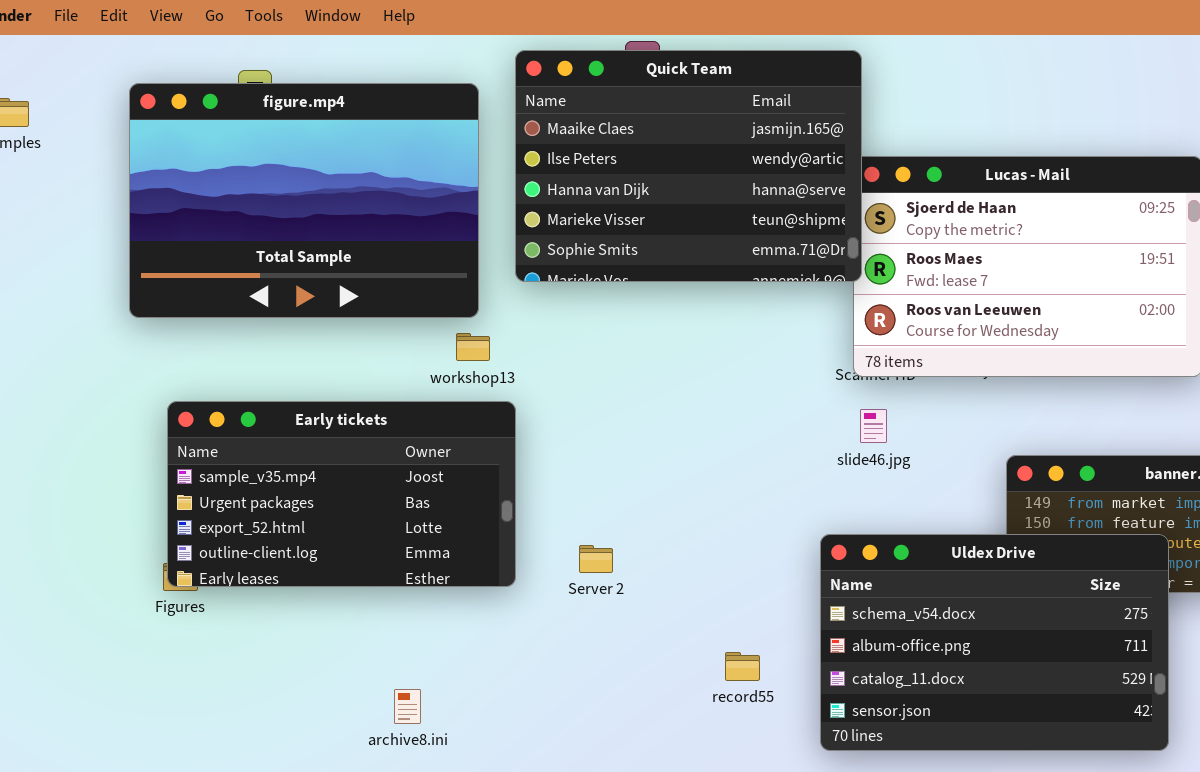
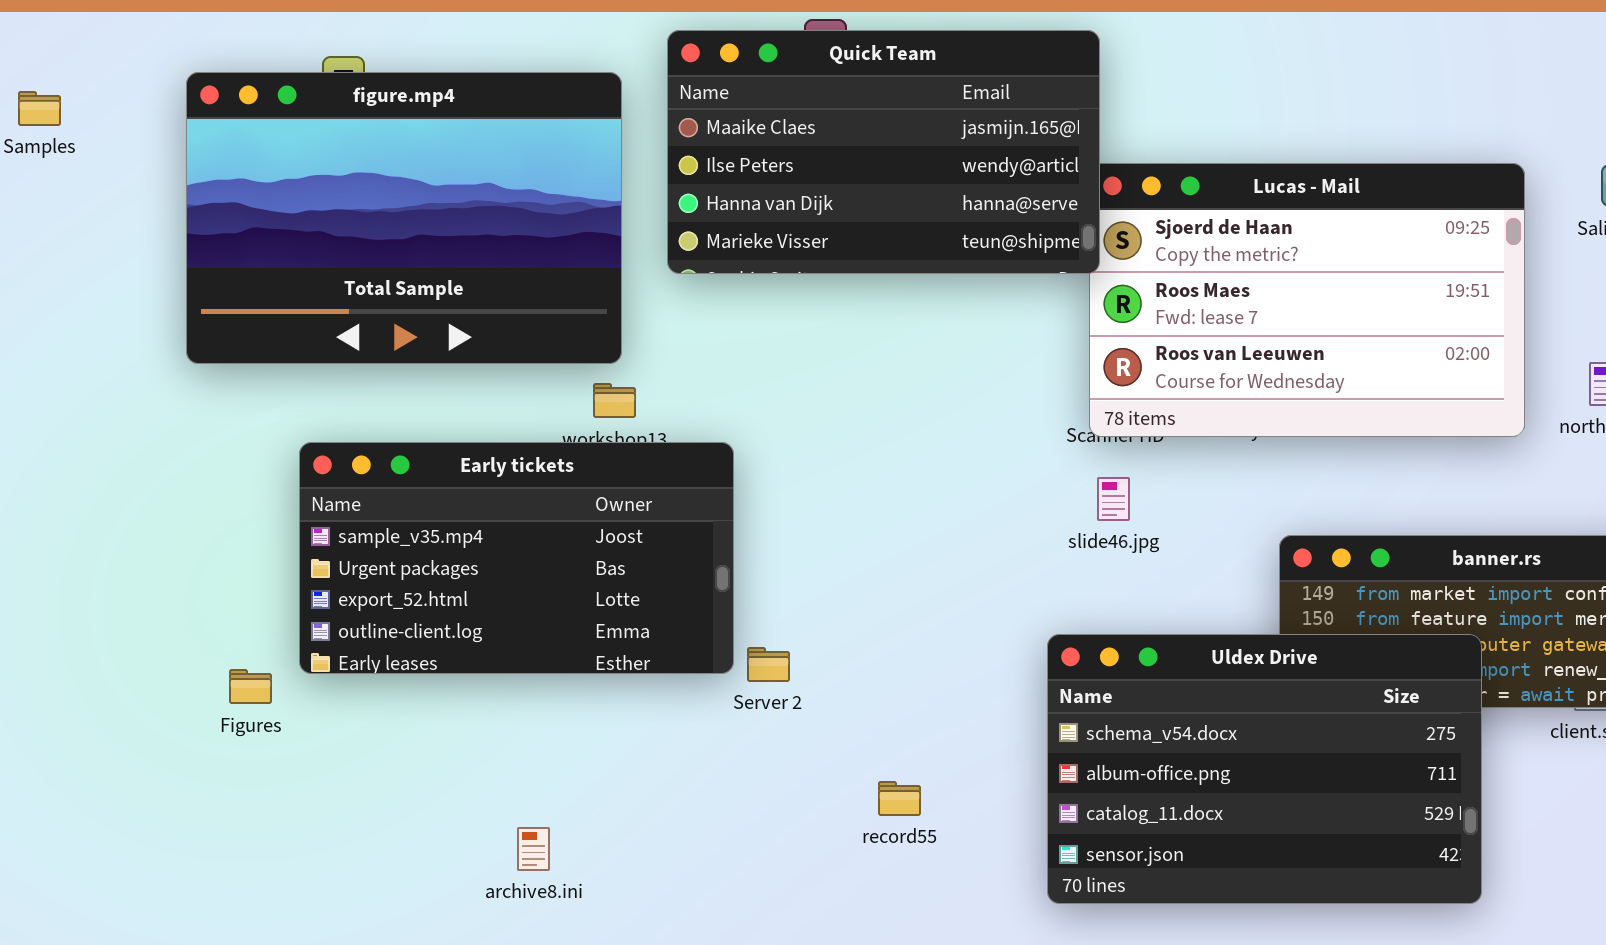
Quick Team: [515,50,862,282] -> [667,30,1100,274], resized
Early tickets: [167,401,516,587] -> [299,442,734,674], moved
record55: [725,652,760,681] -> [878,781,921,816], moved

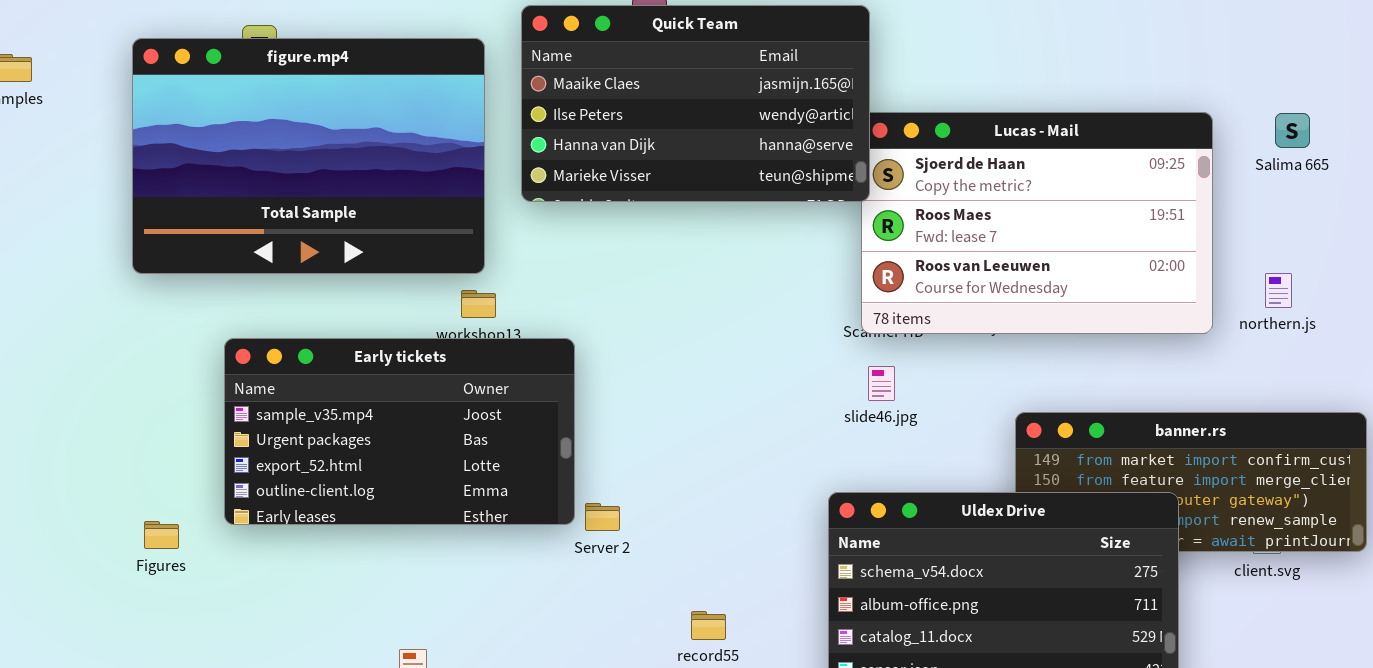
Figures: [229,669,272,704] -> [144,521,179,549], moved

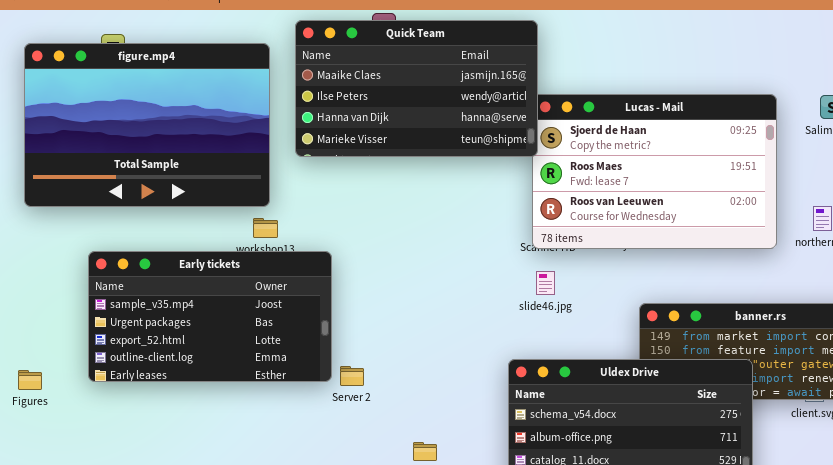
Figures: [144,521,179,549] -> [18,370,42,390], moved

